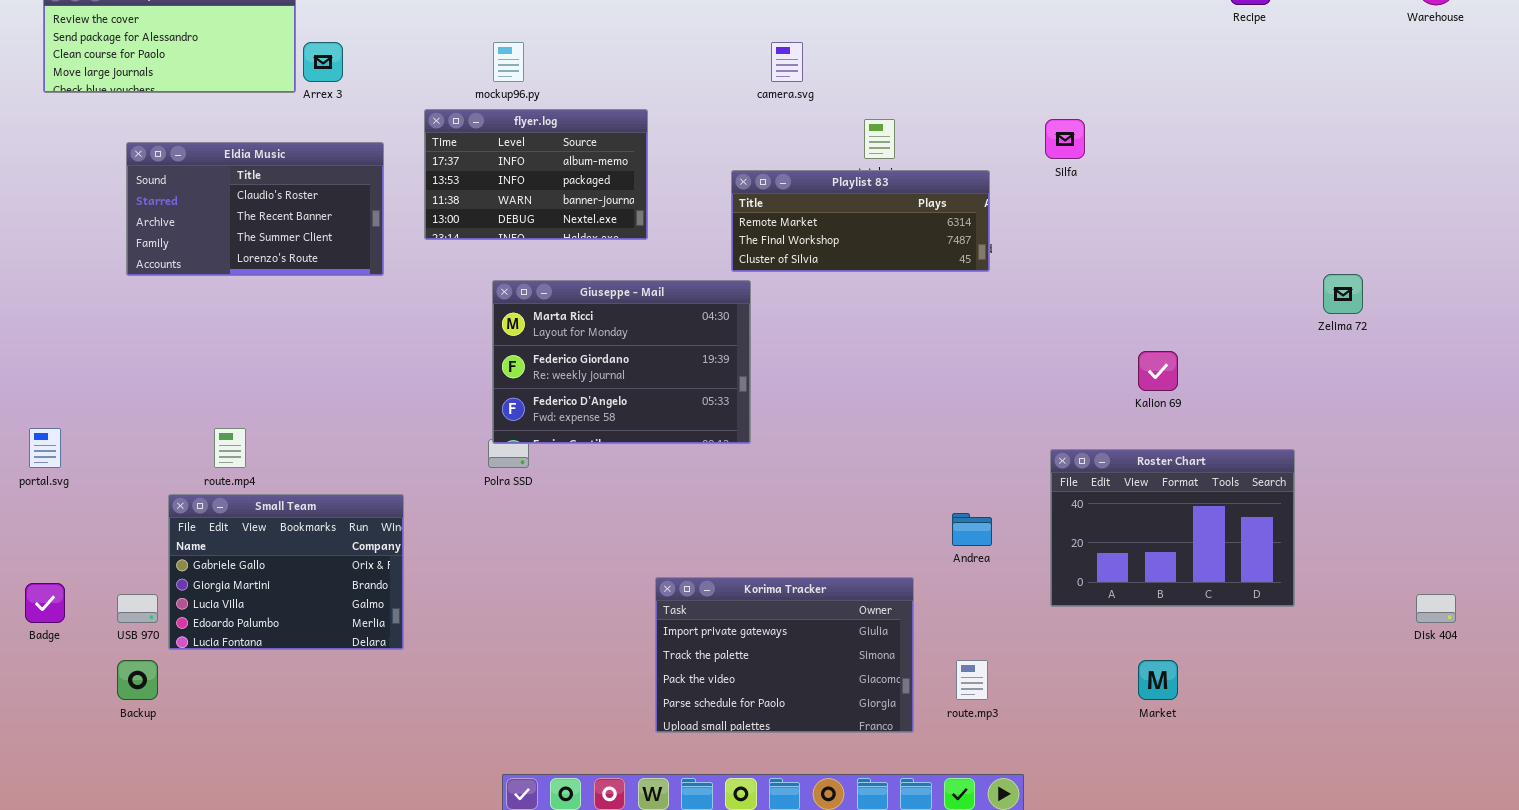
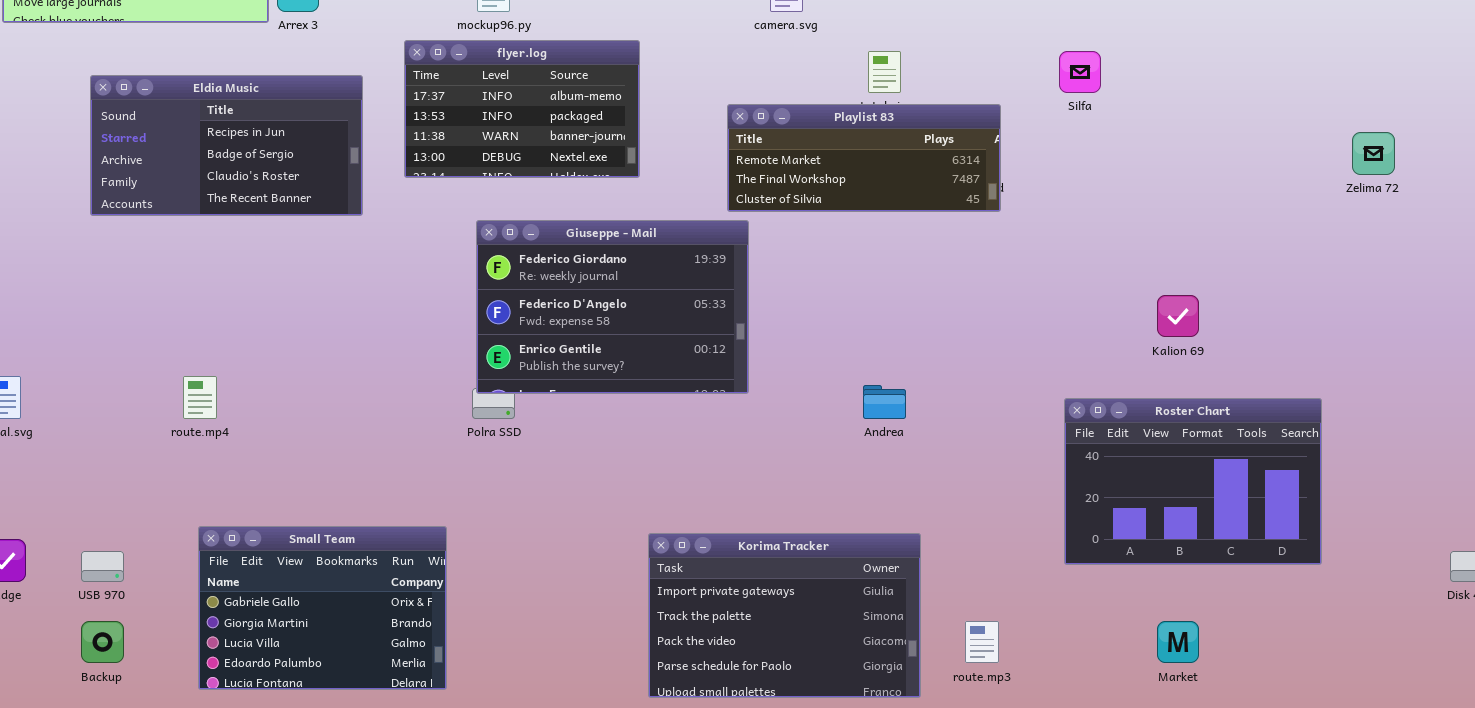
Eldia Music: [126,142,384,276] -> [90,75,363,216], scrolled up 2 rows
Zelima 72: [1323,274,1363,314] -> [1352,132,1395,175], moved
Giuseppe - Mail: [492,280,751,444] -> [476,220,749,394], scrolled down 1 row
Small Team: [168,494,404,650] -> [198,526,447,690], moved
Andrea: [952,513,992,546] -> [863,385,906,419], moved

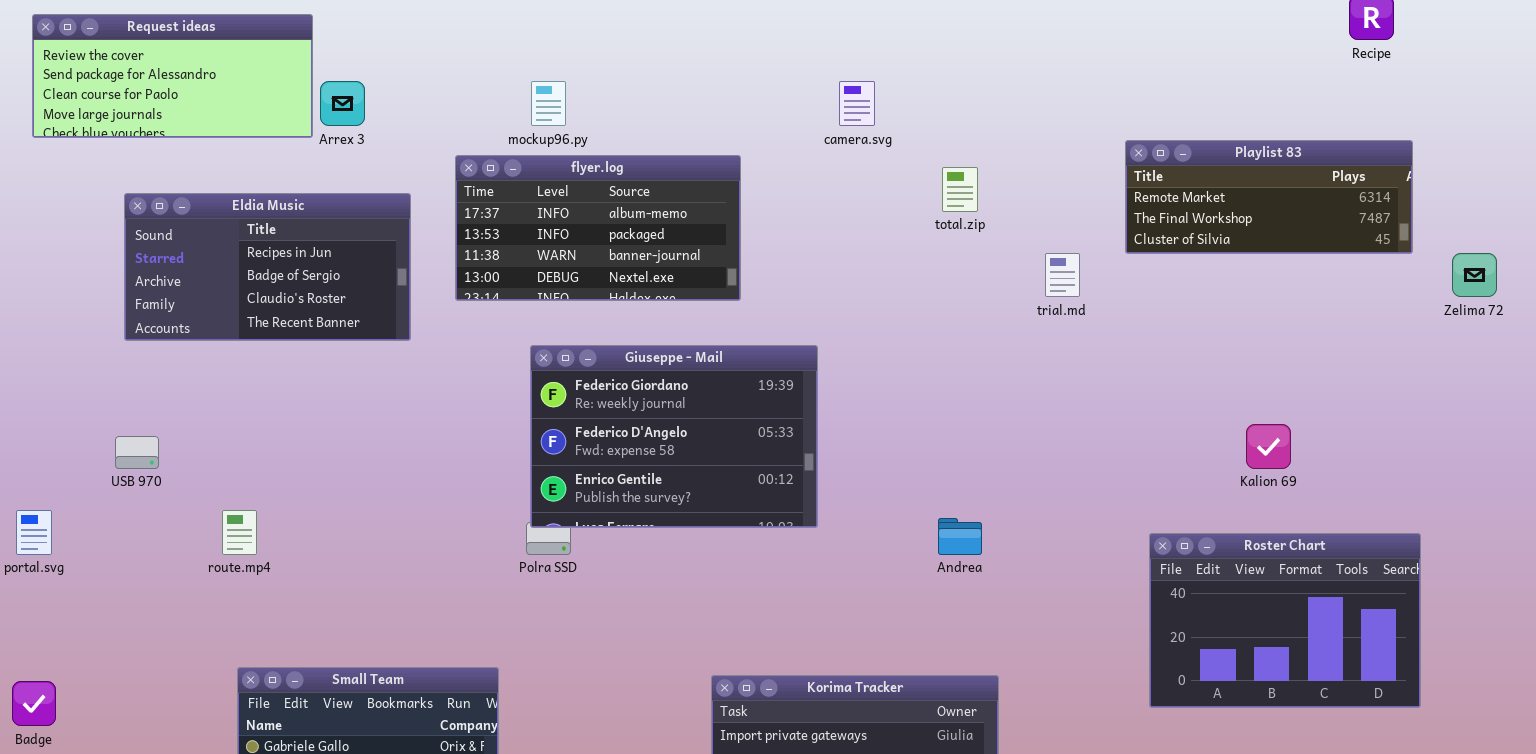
flyer.log: [404,40,640,178] -> [455,155,741,301], resized
Playlist 83: [727,104,1001,212] -> [1125,140,1413,254], moved
USB 970: [81,551,124,582] -> [115,436,159,469], moved

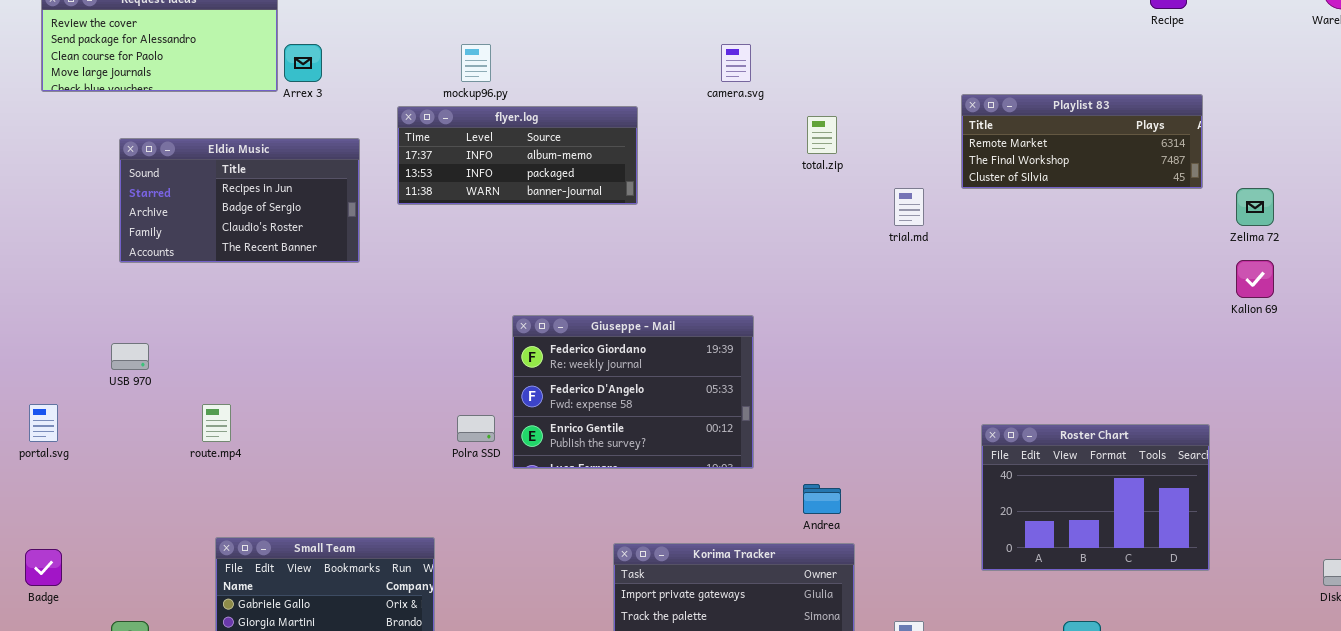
flyer.log: [455,155,741,301] -> [397,106,638,205], resized
Giuseppe - Mail: [530,345,818,528] -> [512,315,754,469], moved
Kalion 69: [1246,424,1291,469] -> [1236,260,1274,298], moved
Andrea: [938,518,982,555] -> [803,484,841,514], moved

